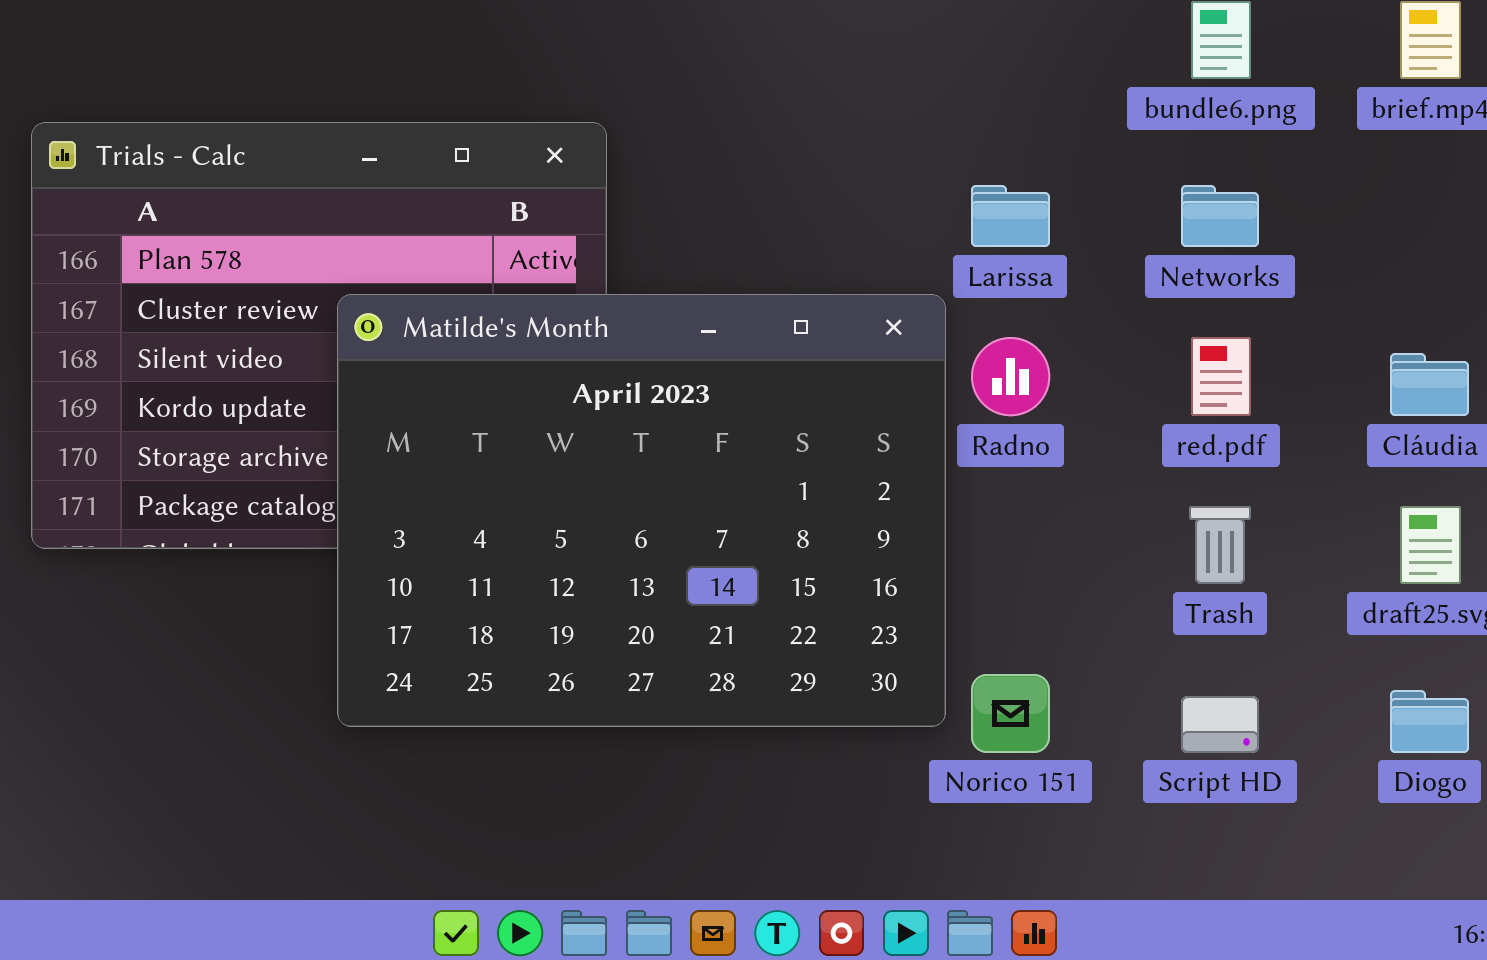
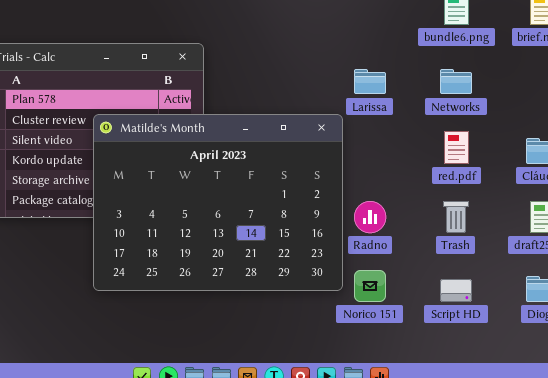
Radno: [971,337,1050,416] -> [354,201,386,233], moved

